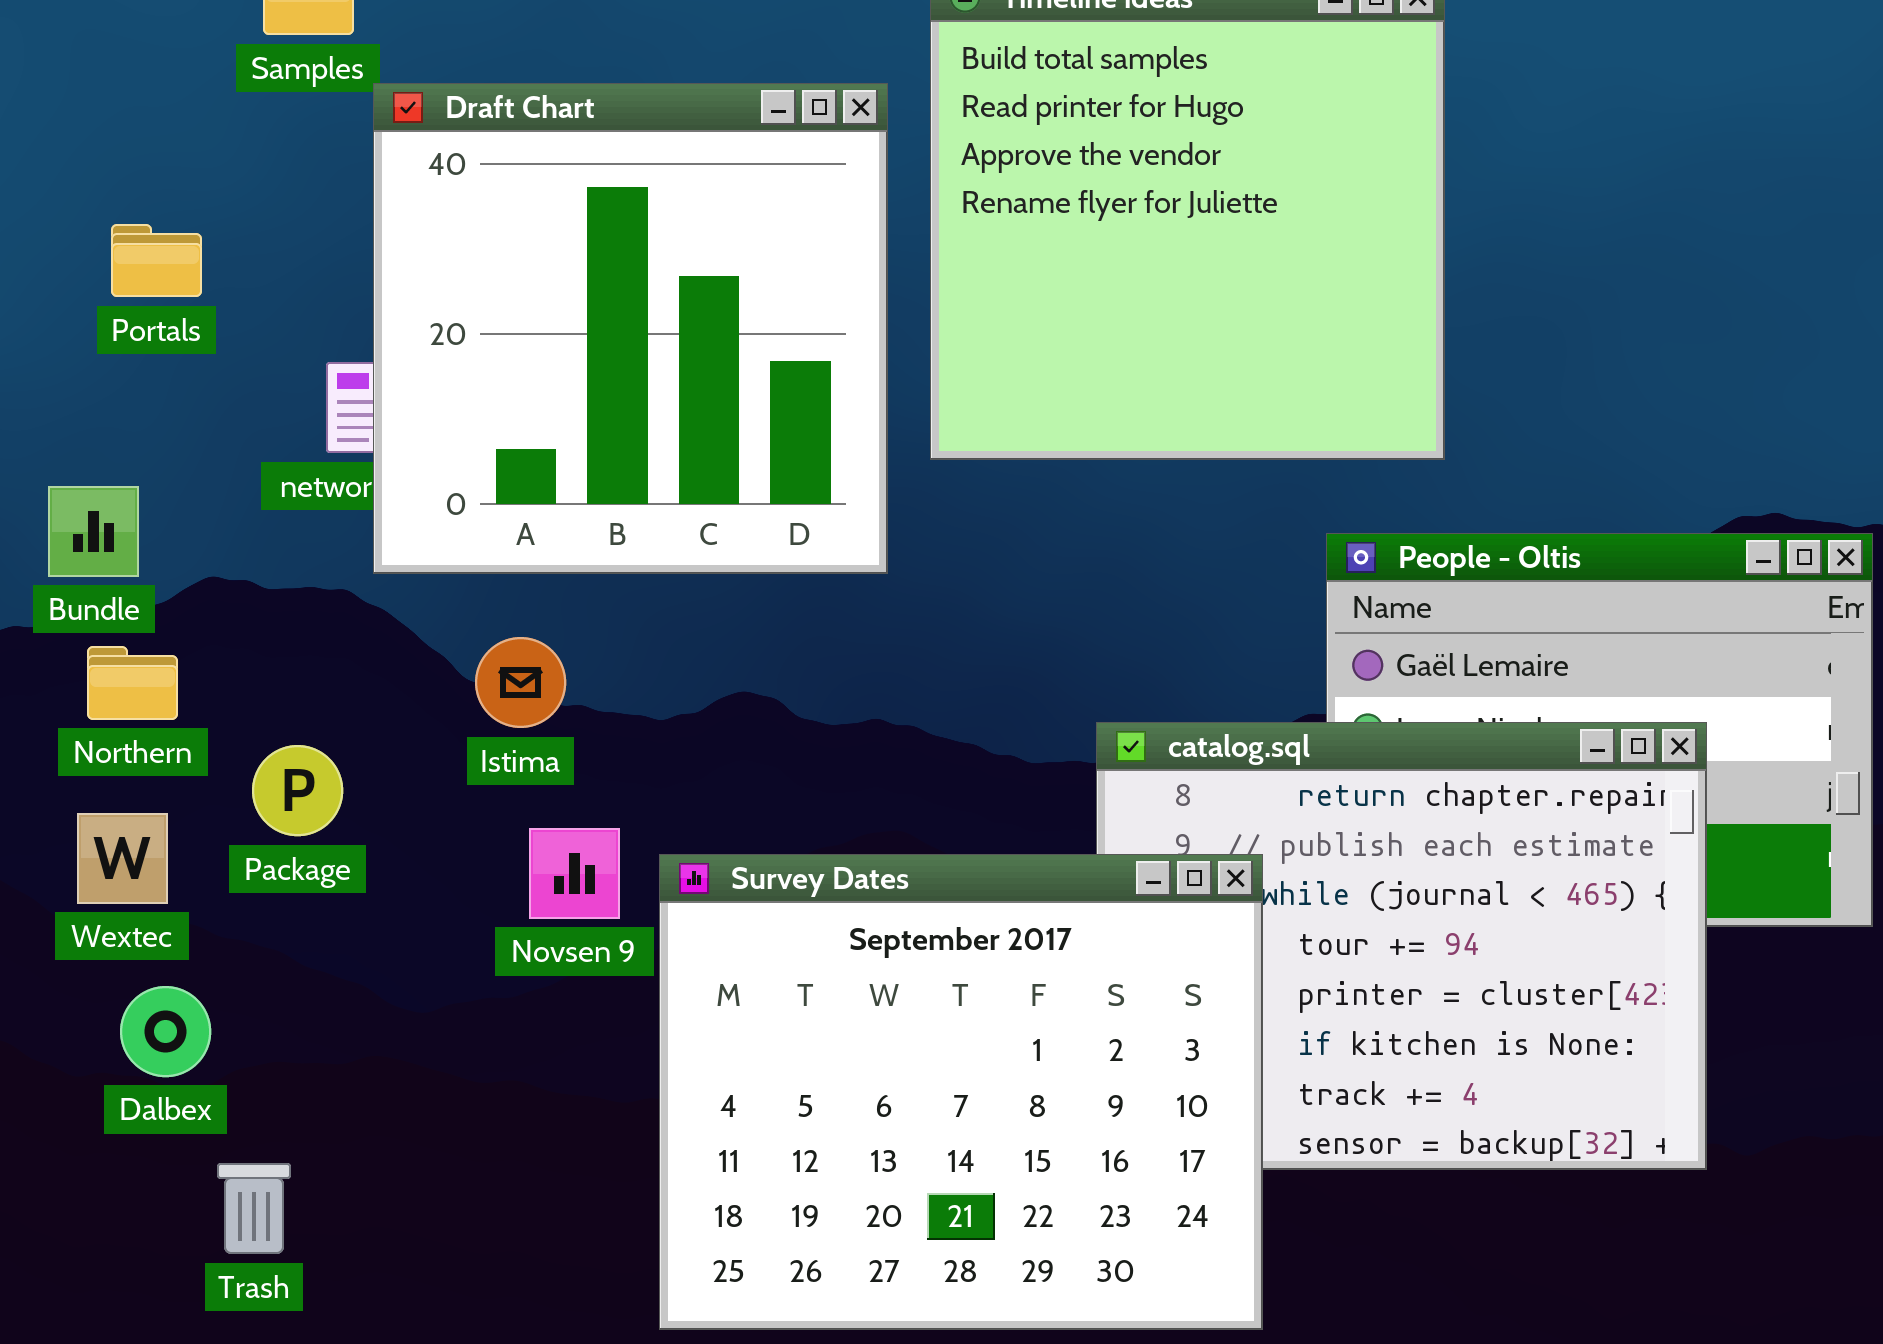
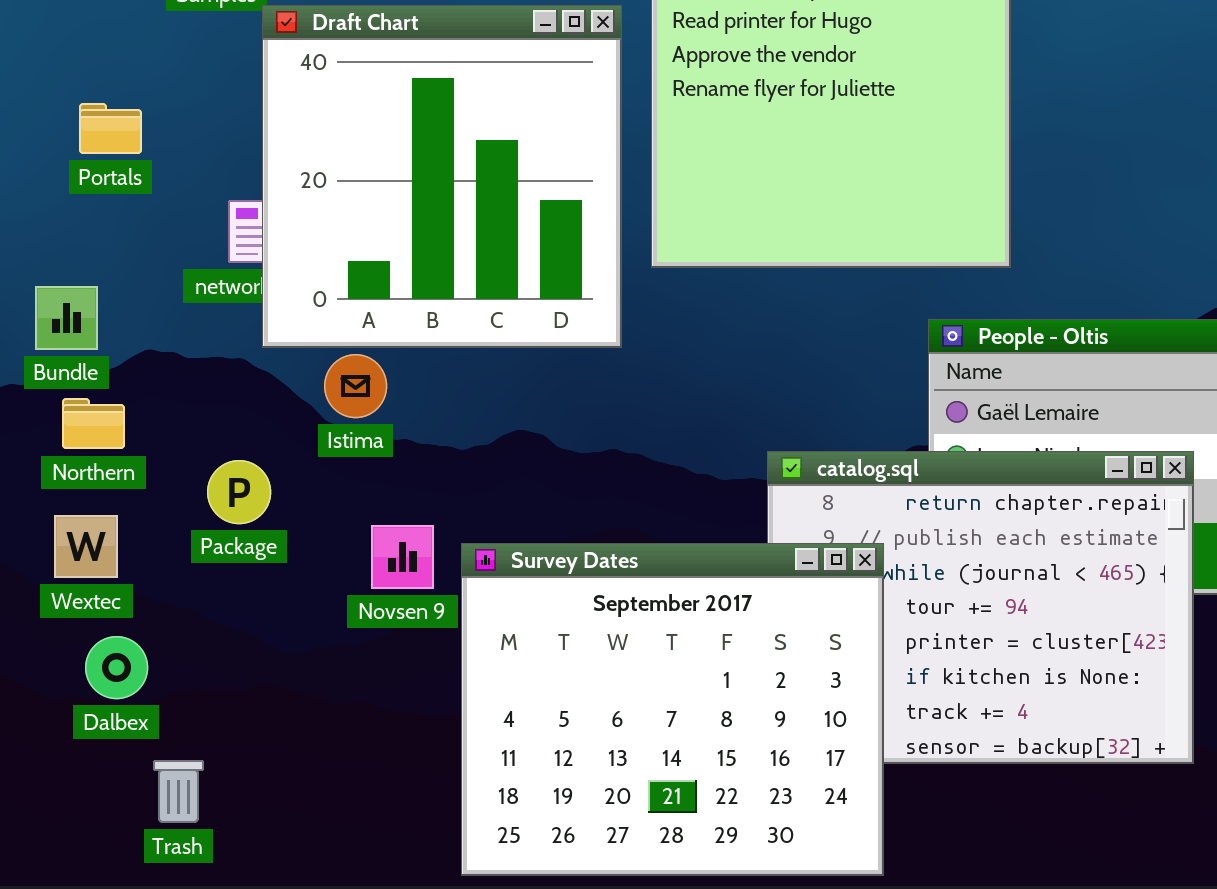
Istima: [475,637,566,728] -> [324,354,387,418], moved
Package: [252,745,343,836] -> [207,460,271,524], moved

